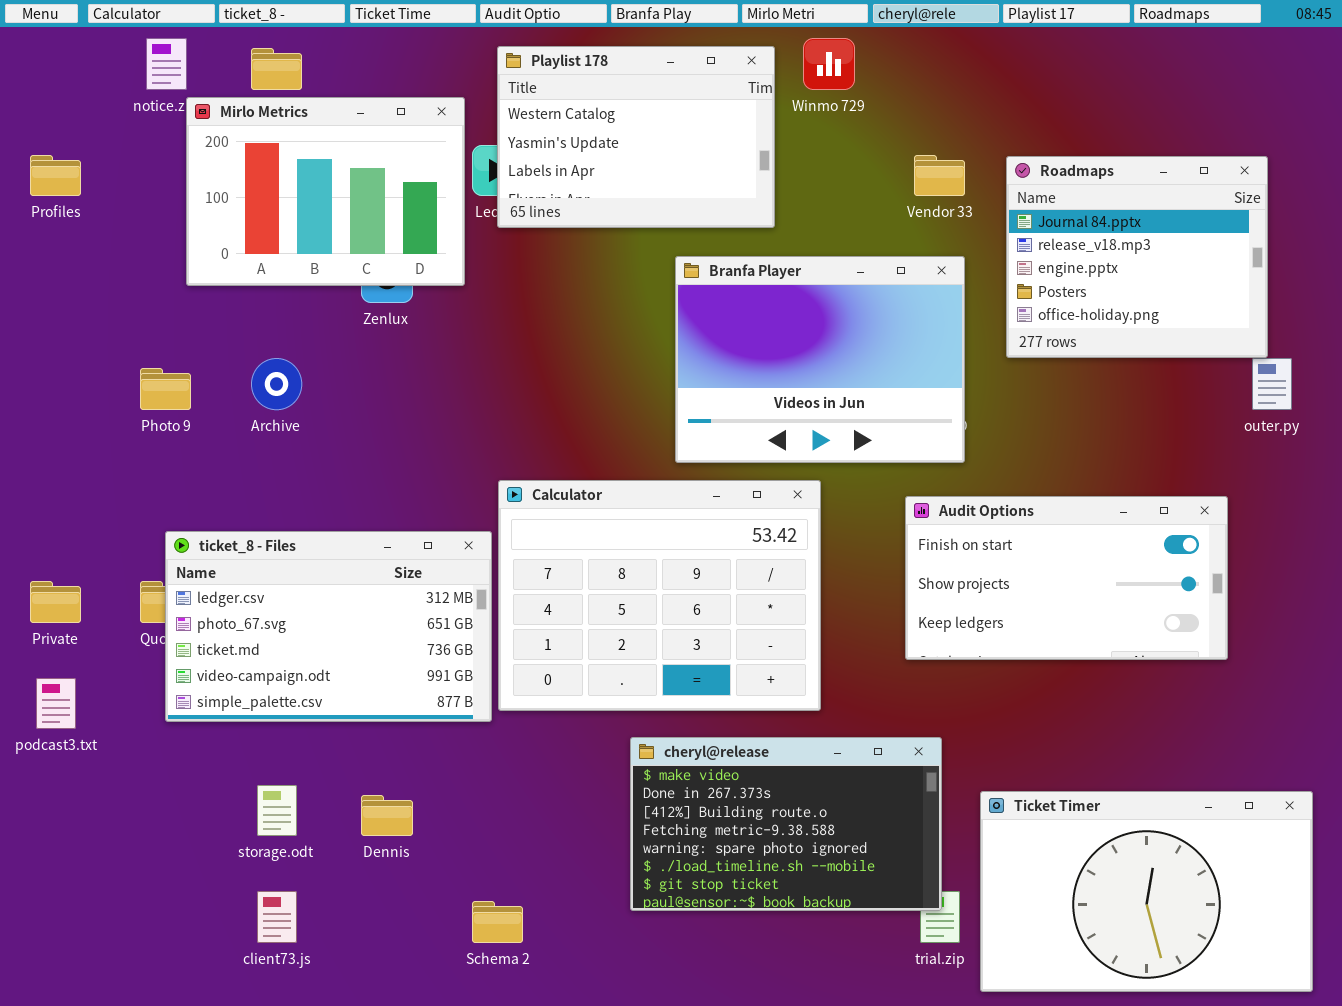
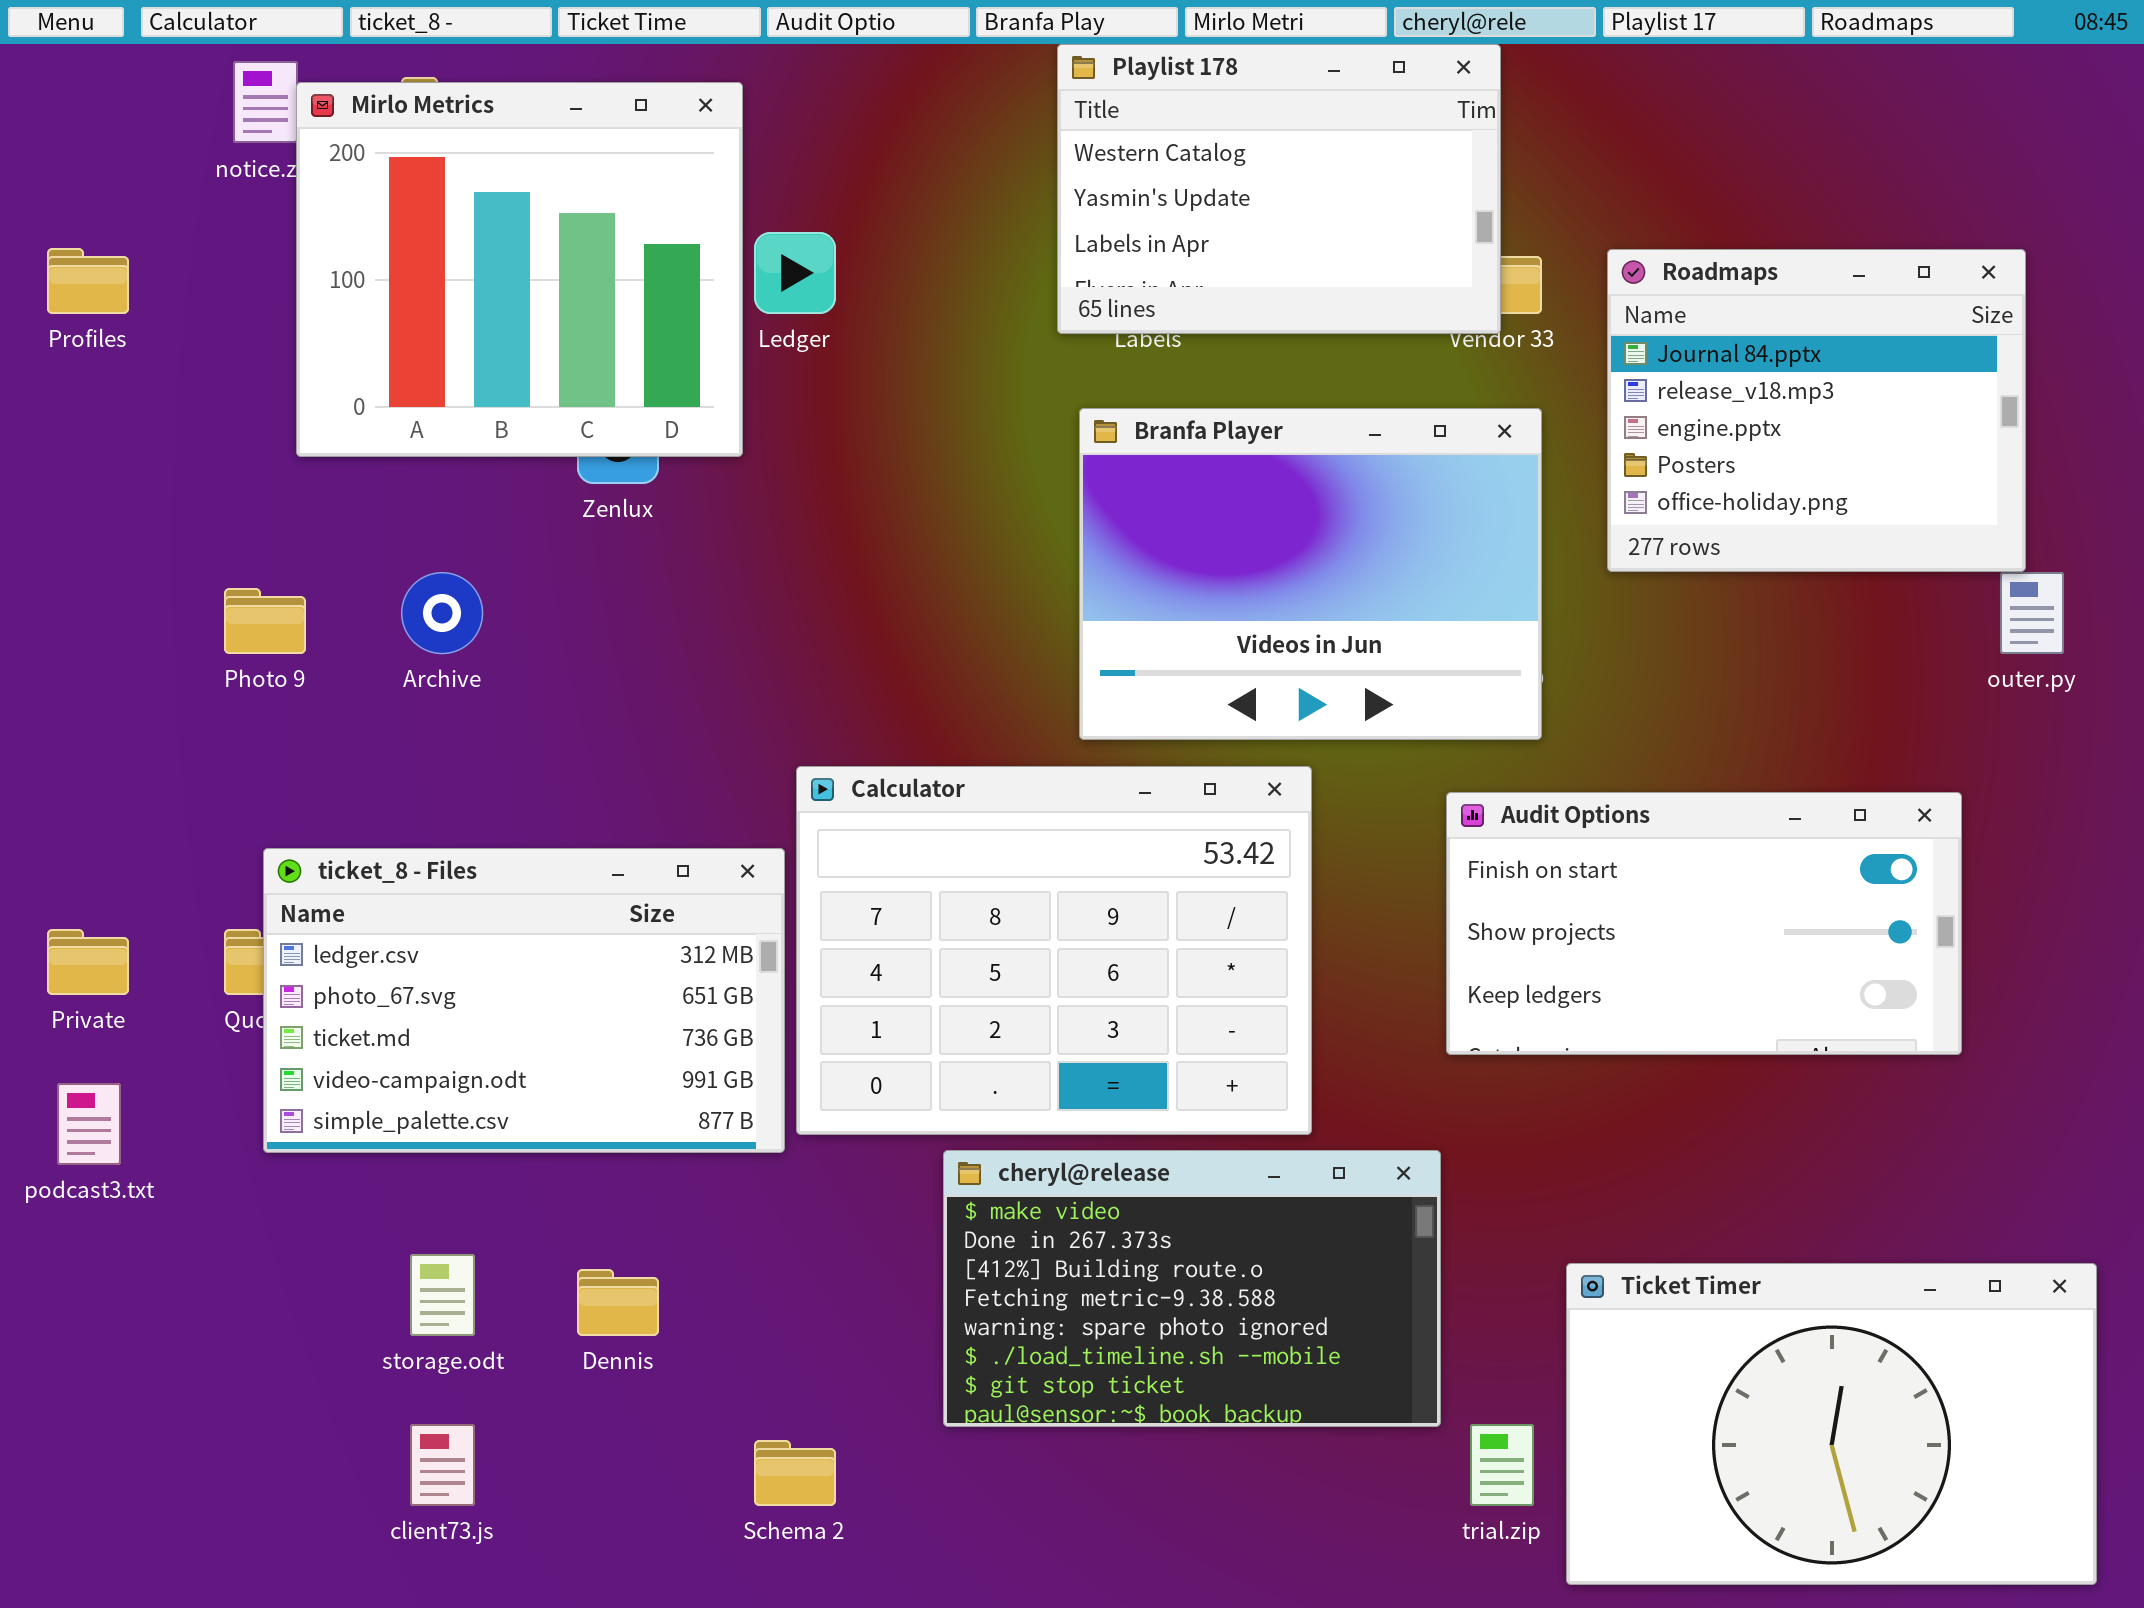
Playlist 178: [497,46,775,228] -> [1057,44,1501,334], moved
Mirlo Metrics: [186,97,465,286] -> [296,82,743,457], resized
cheryl@release: [630,737,942,911] -> [943,1150,1441,1427], moved

